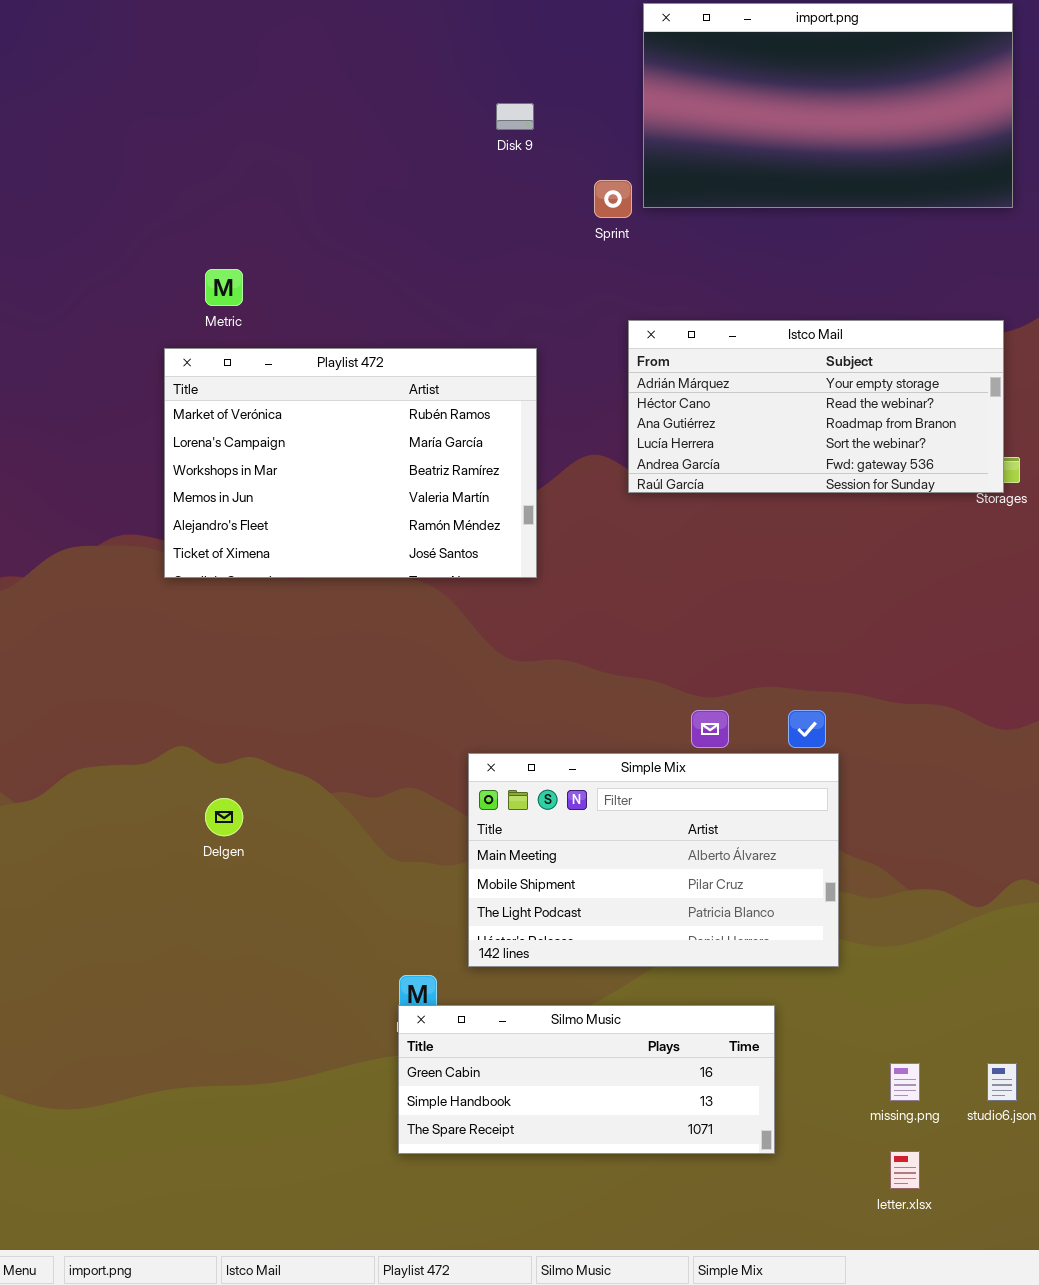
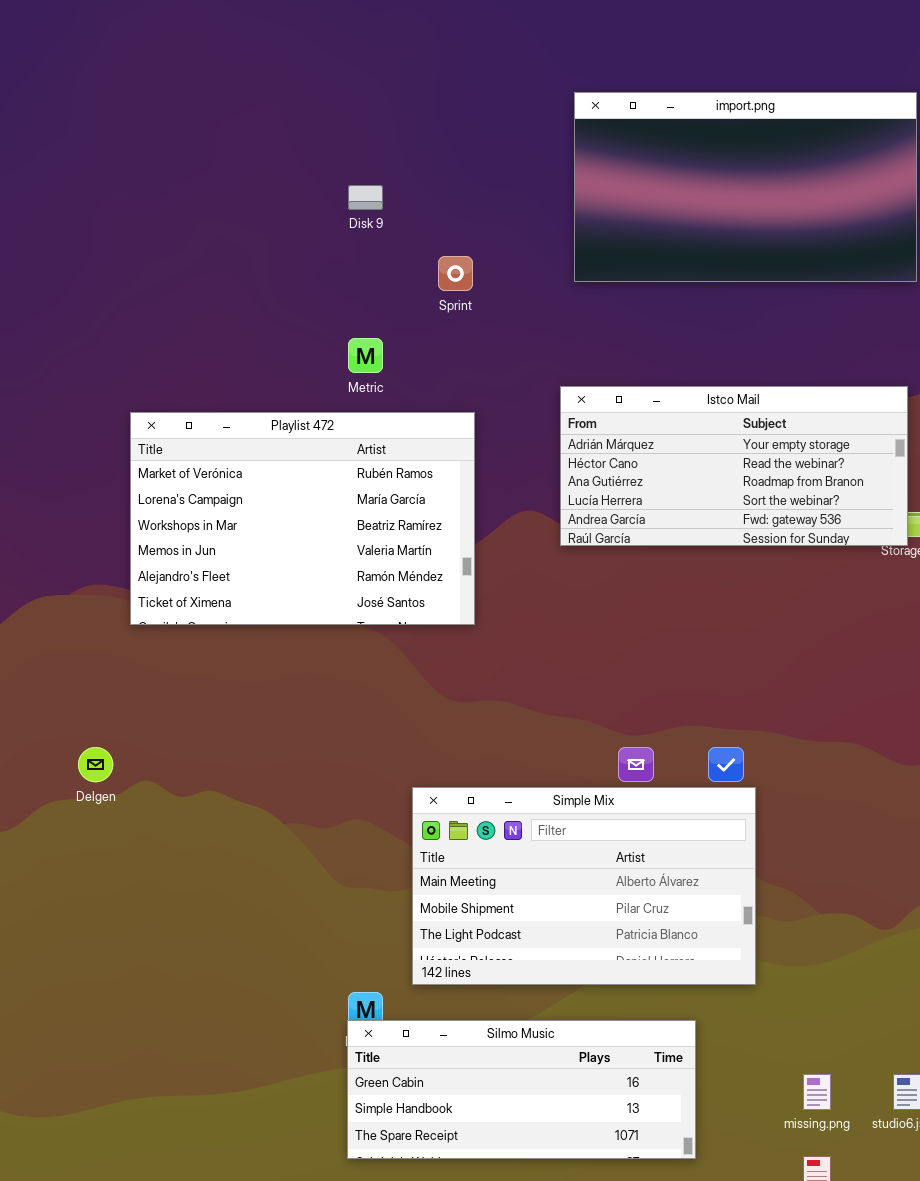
Disk 9: [496,103,534,130] -> [348,185,383,210], moved
Sprint: [594,180,632,218] -> [438,256,473,291], moved
Metric: [205,269,243,306] -> [348,338,383,373], moved
Delgen: [205,798,243,836] -> [78,747,113,782], moved

